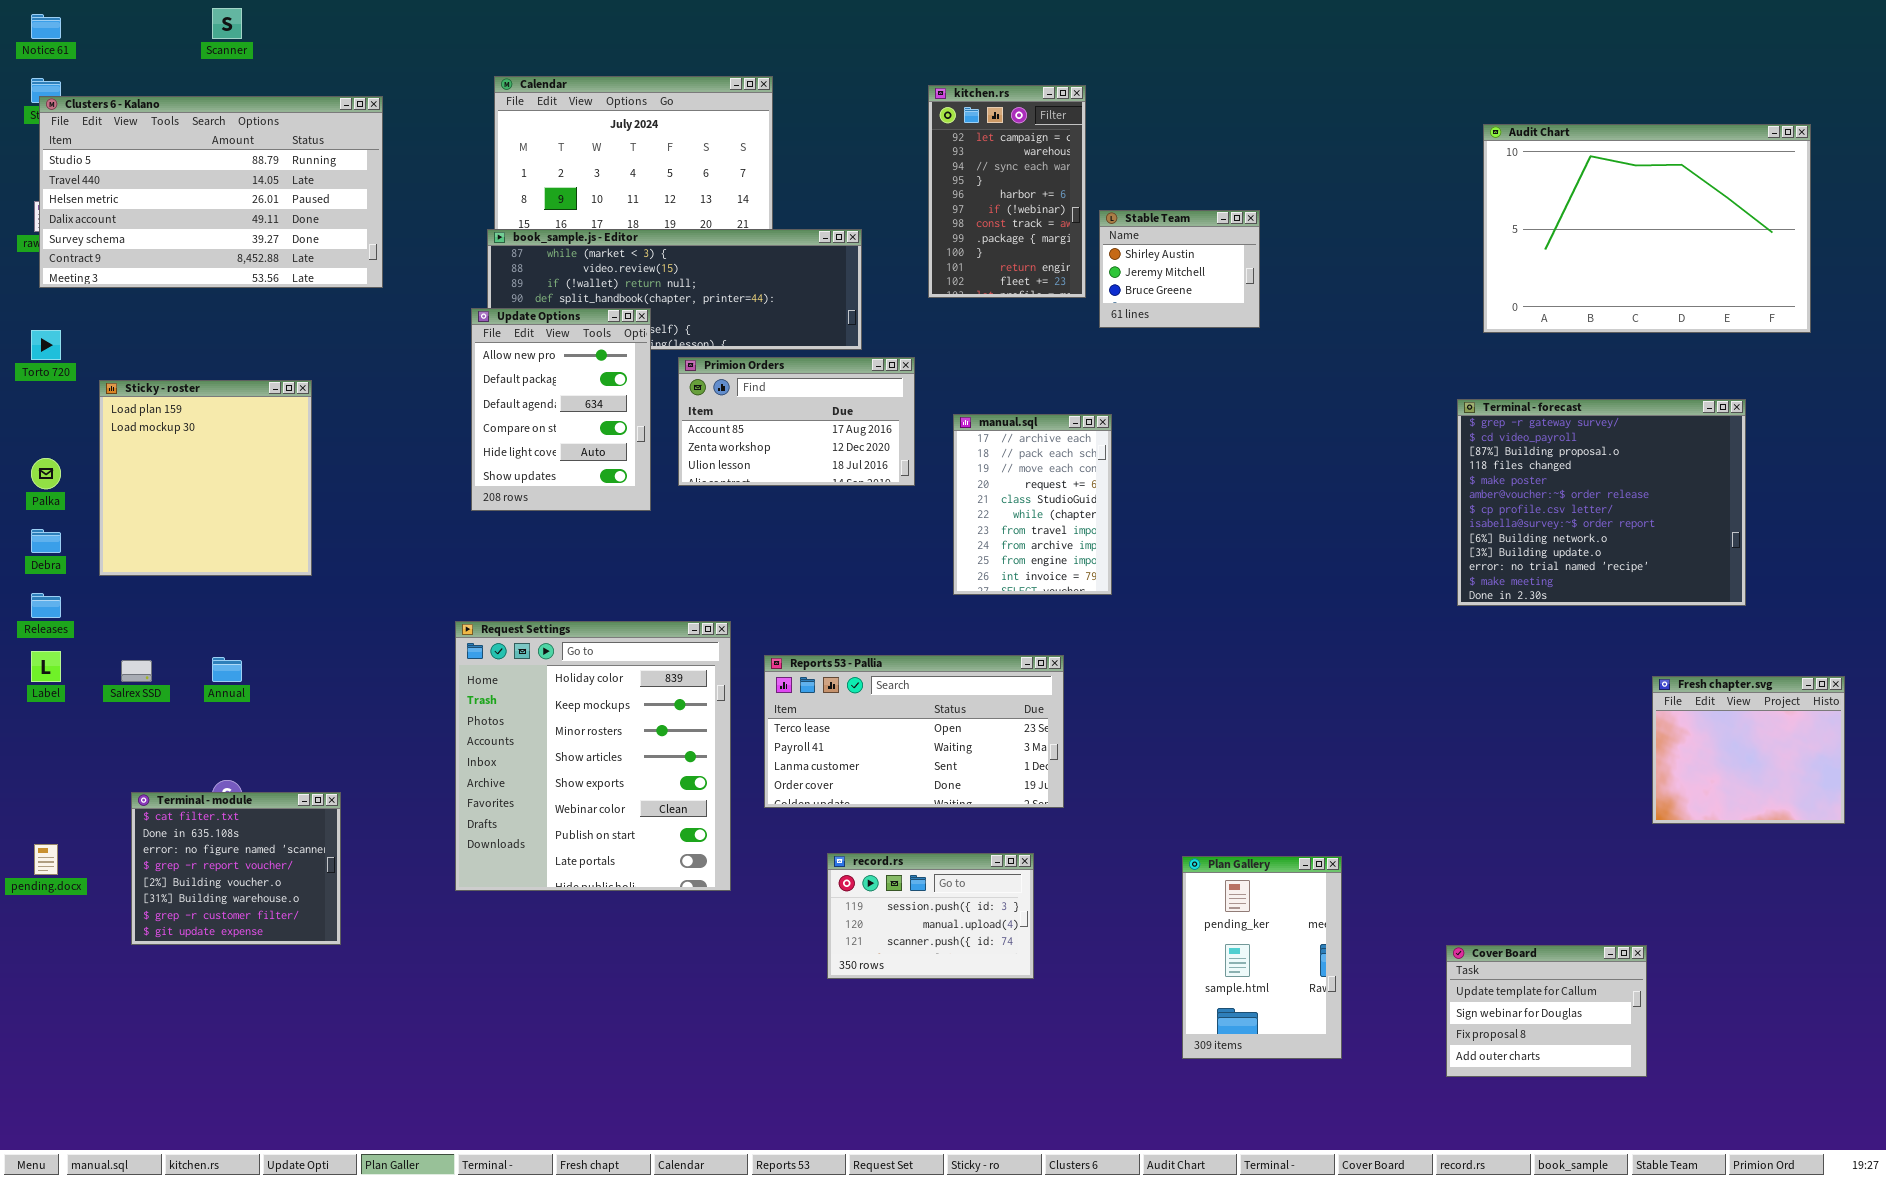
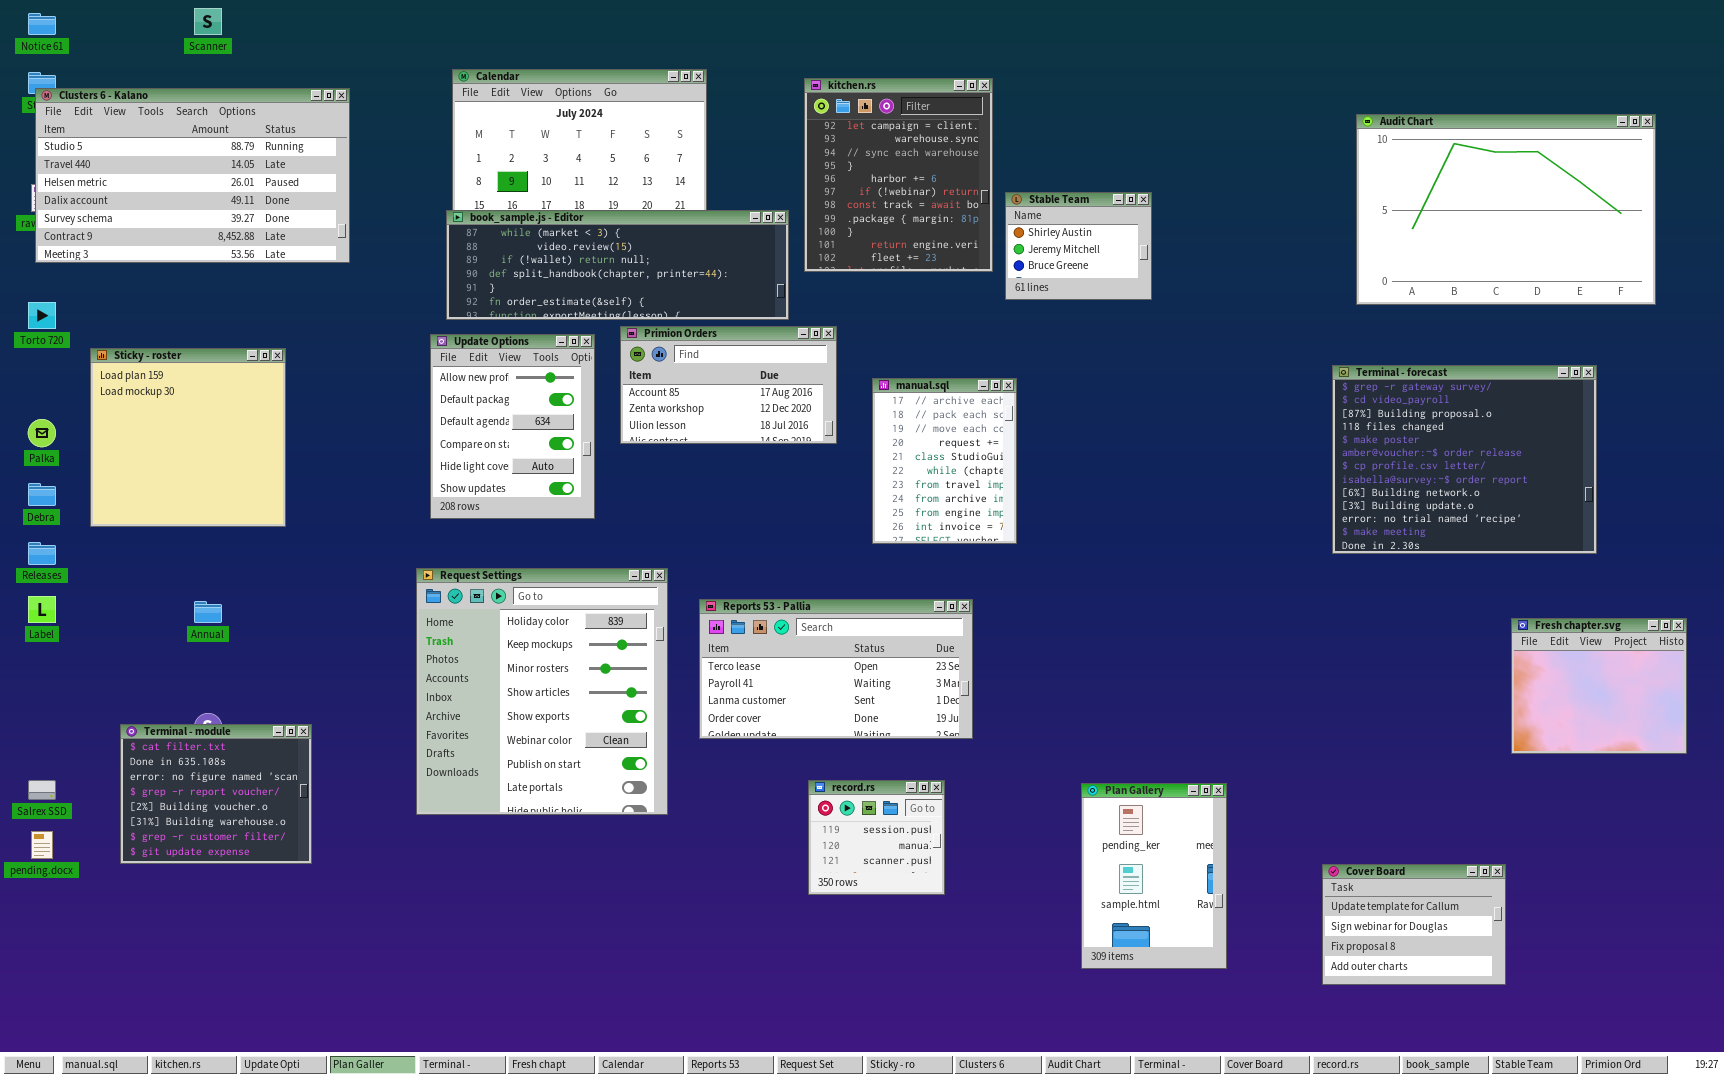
kitchen.rs: [928,85,1086,298] -> [804,78,993,272], resized
Update Options: [471,308,651,511] -> [430,334,595,519], moved
Salrex SSD: [121,660,152,682] -> [28,780,56,800], moved
pending.docx: [34,844,58,875] -> [31,831,53,859], moved
record.rs: [827,853,1034,979] -> [808,780,945,895], resized

